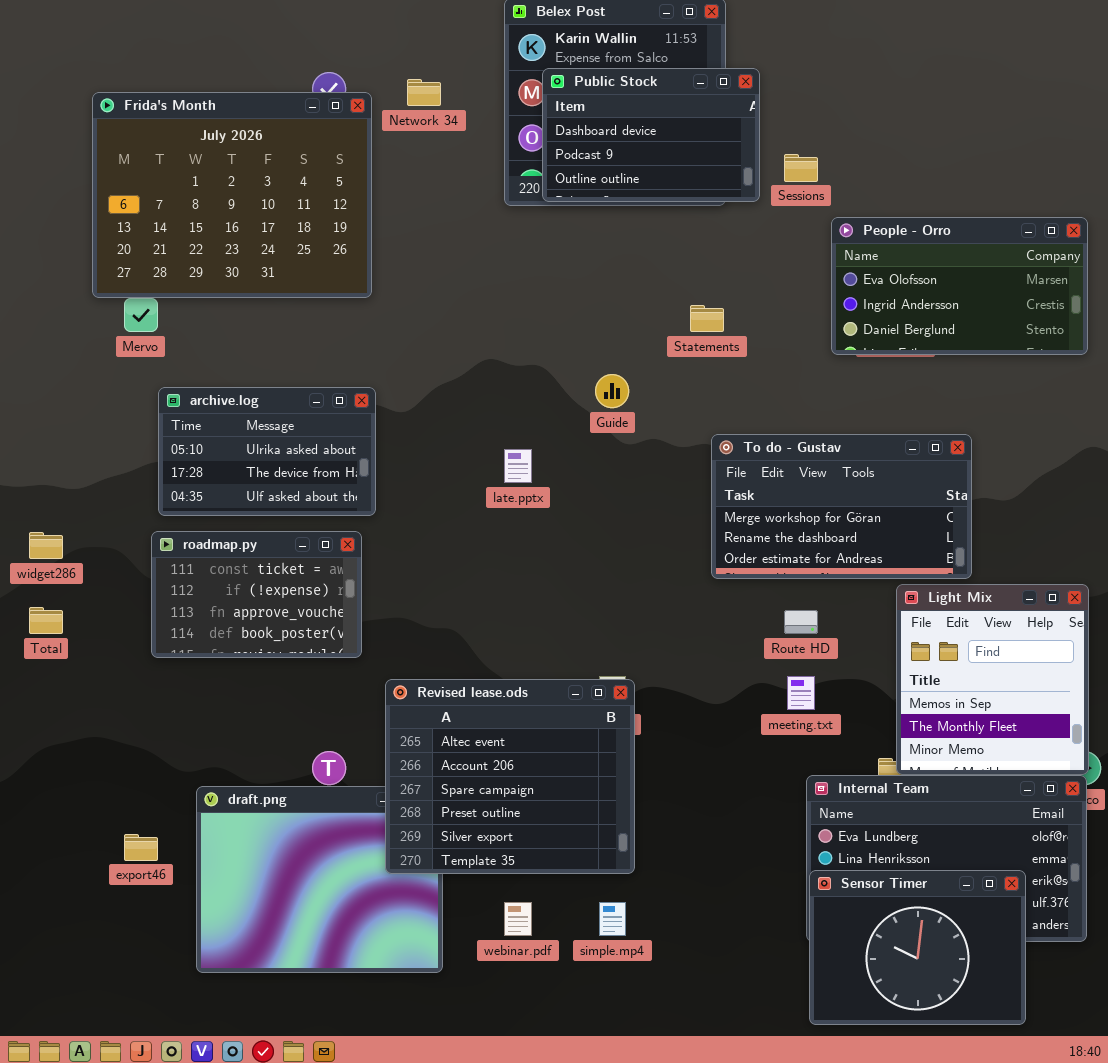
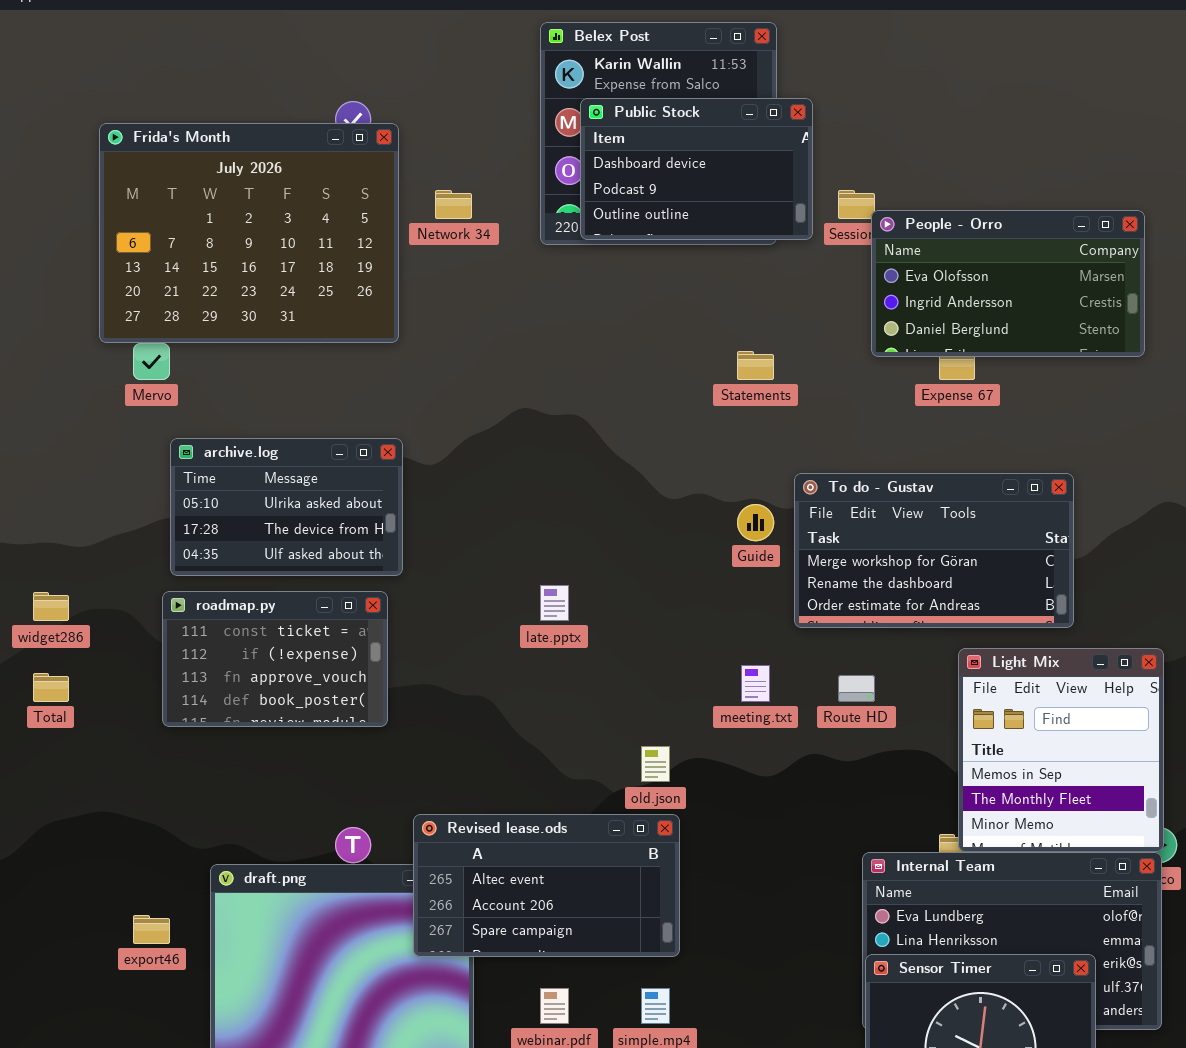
Network 34: [407,79,441,106] -> [435,190,472,219], moved
People - Orro: [831,217,1088,355] -> [871,210,1145,357], moved
Guide: [595,374,629,408] -> [737,504,774,541], moved
To do - Gustav: [711,434,972,579] -> [794,473,1074,628], moved
late.pptx: [504,449,532,483] -> [540,585,569,621], moved
meeting.txt: [787,676,815,710] -> [741,665,770,702], moved
Revised lease.ods: [385,679,635,874] -> [413,814,680,957], resized

